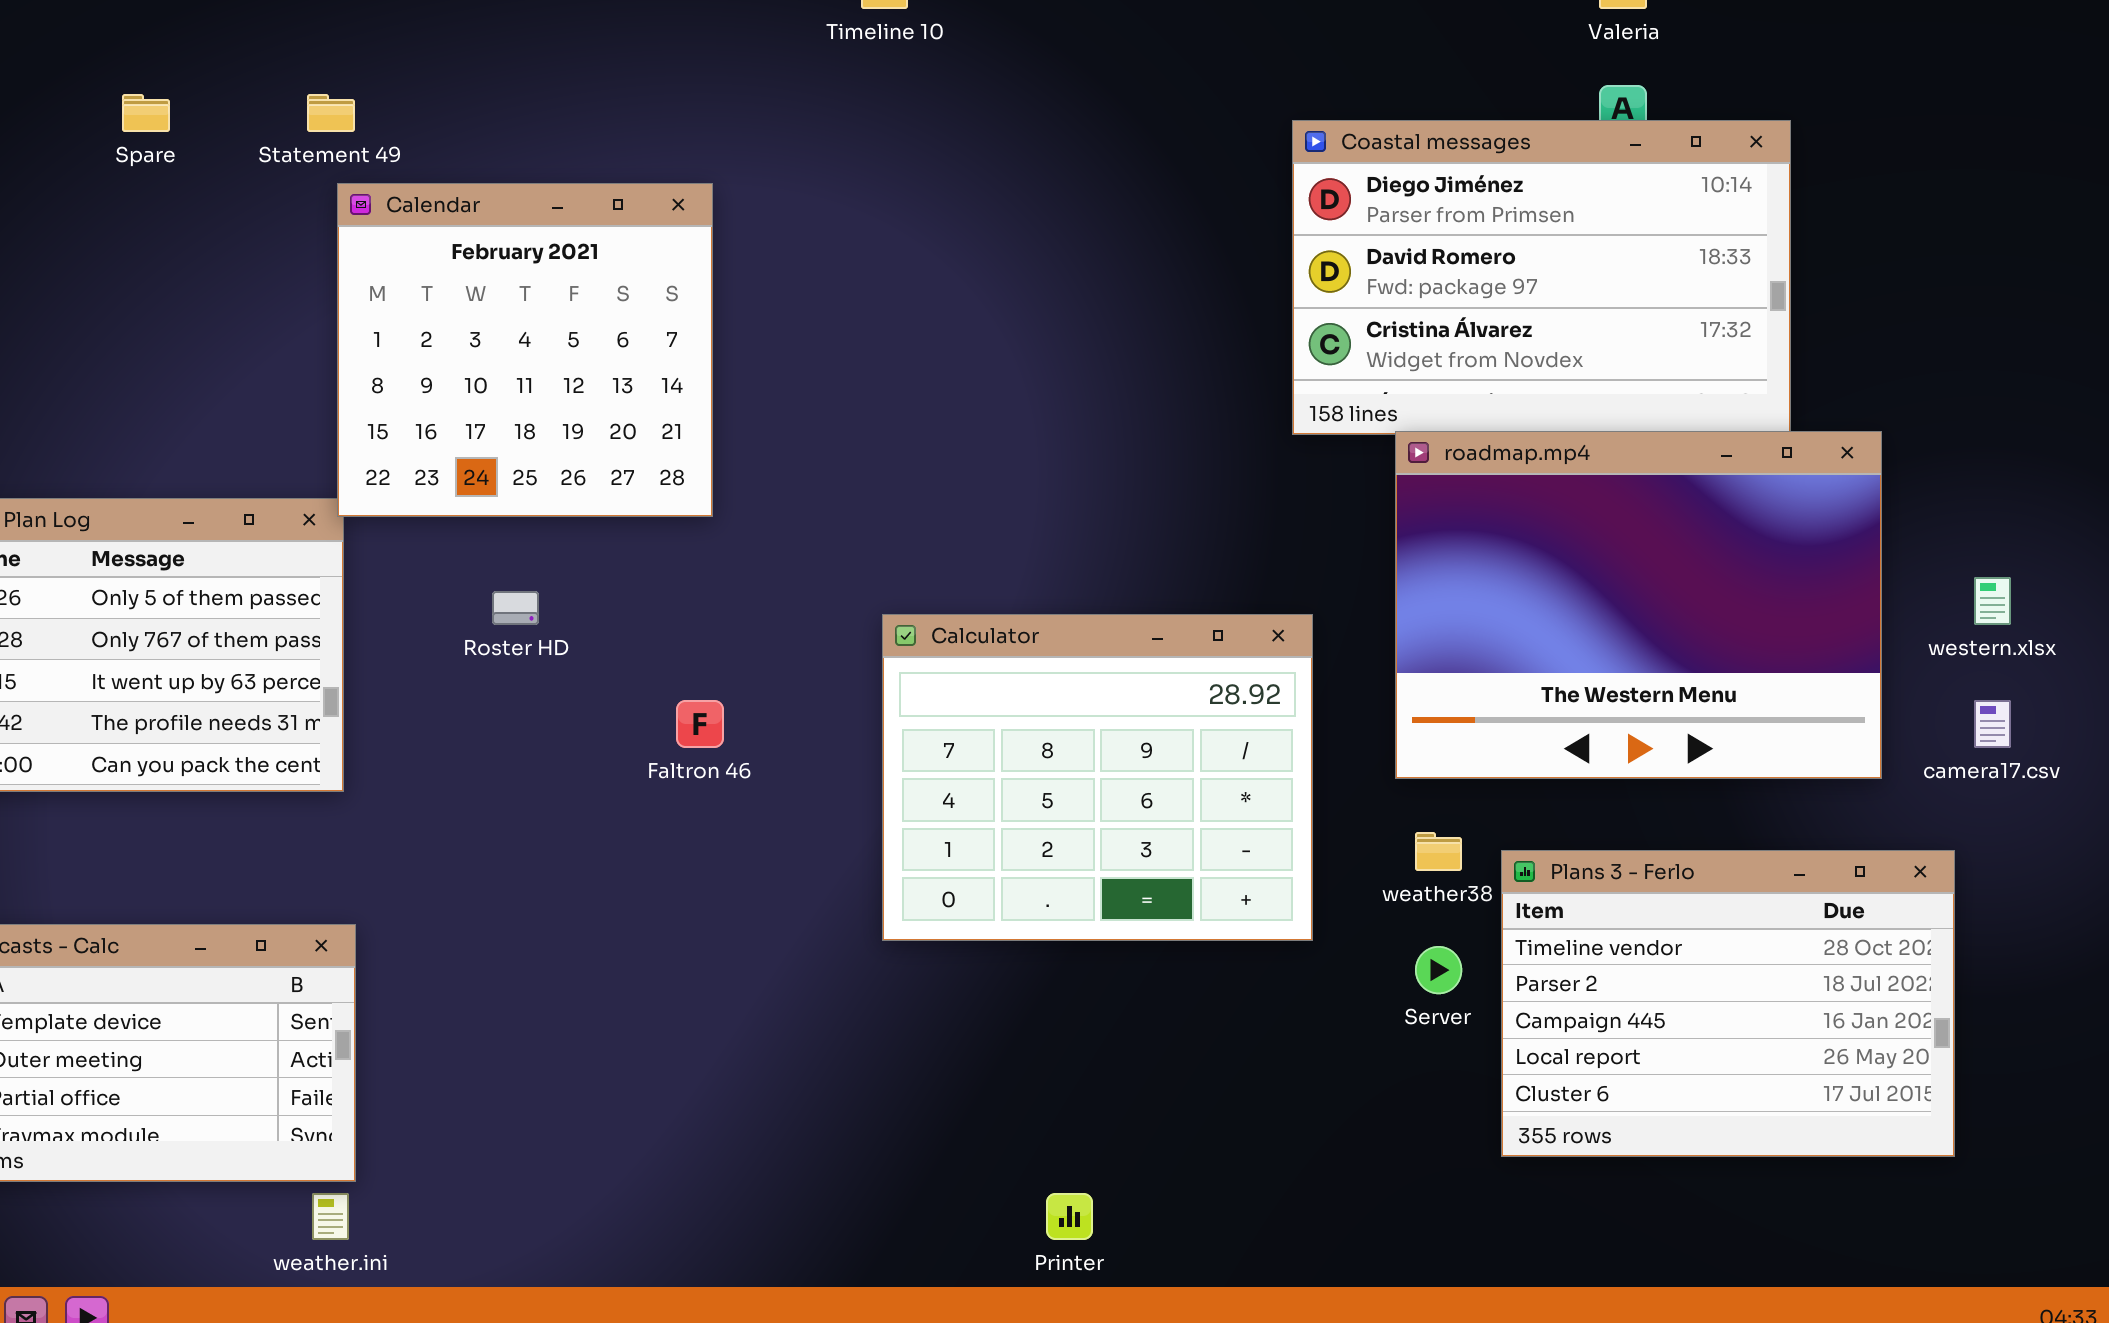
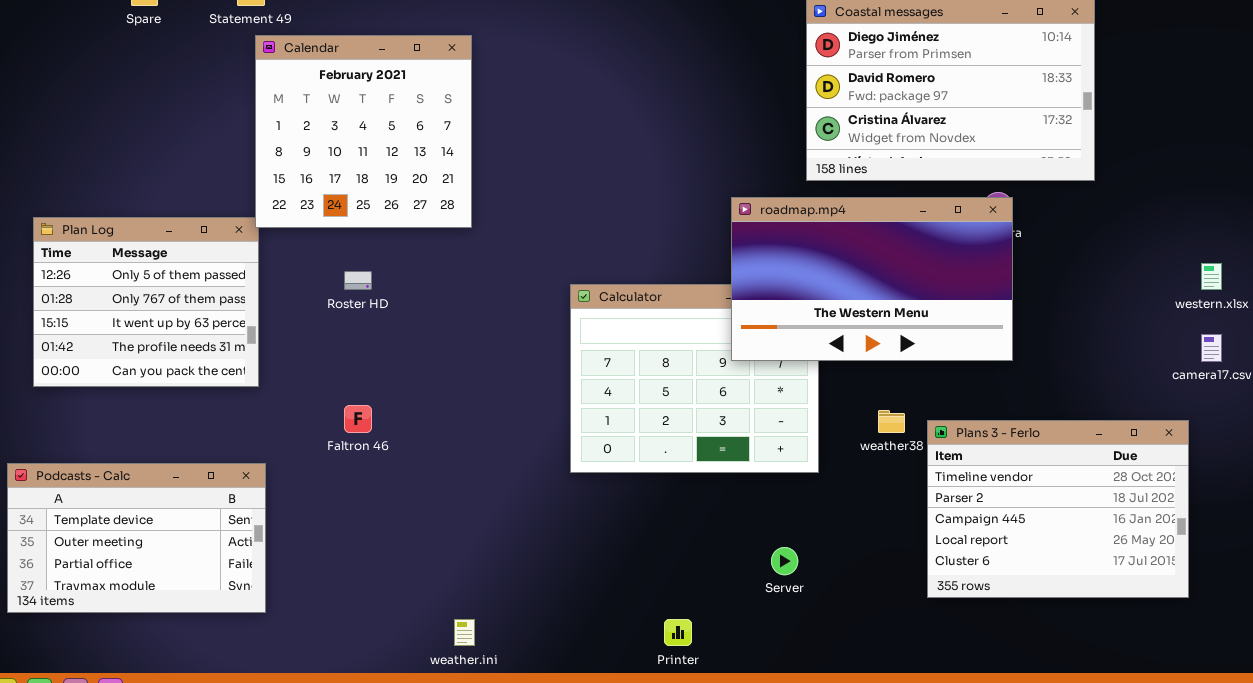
roadmap.mp4: [1395,431,1882,779] -> [731,197,1013,361], moved, resized
Faltron 46: [676,700,724,748] -> [344,405,372,433], moved
Server: [1415,946,1462,994] -> [771,547,798,575], moved
weather.ini: [312,1193,349,1240] -> [454,619,475,646], moved

